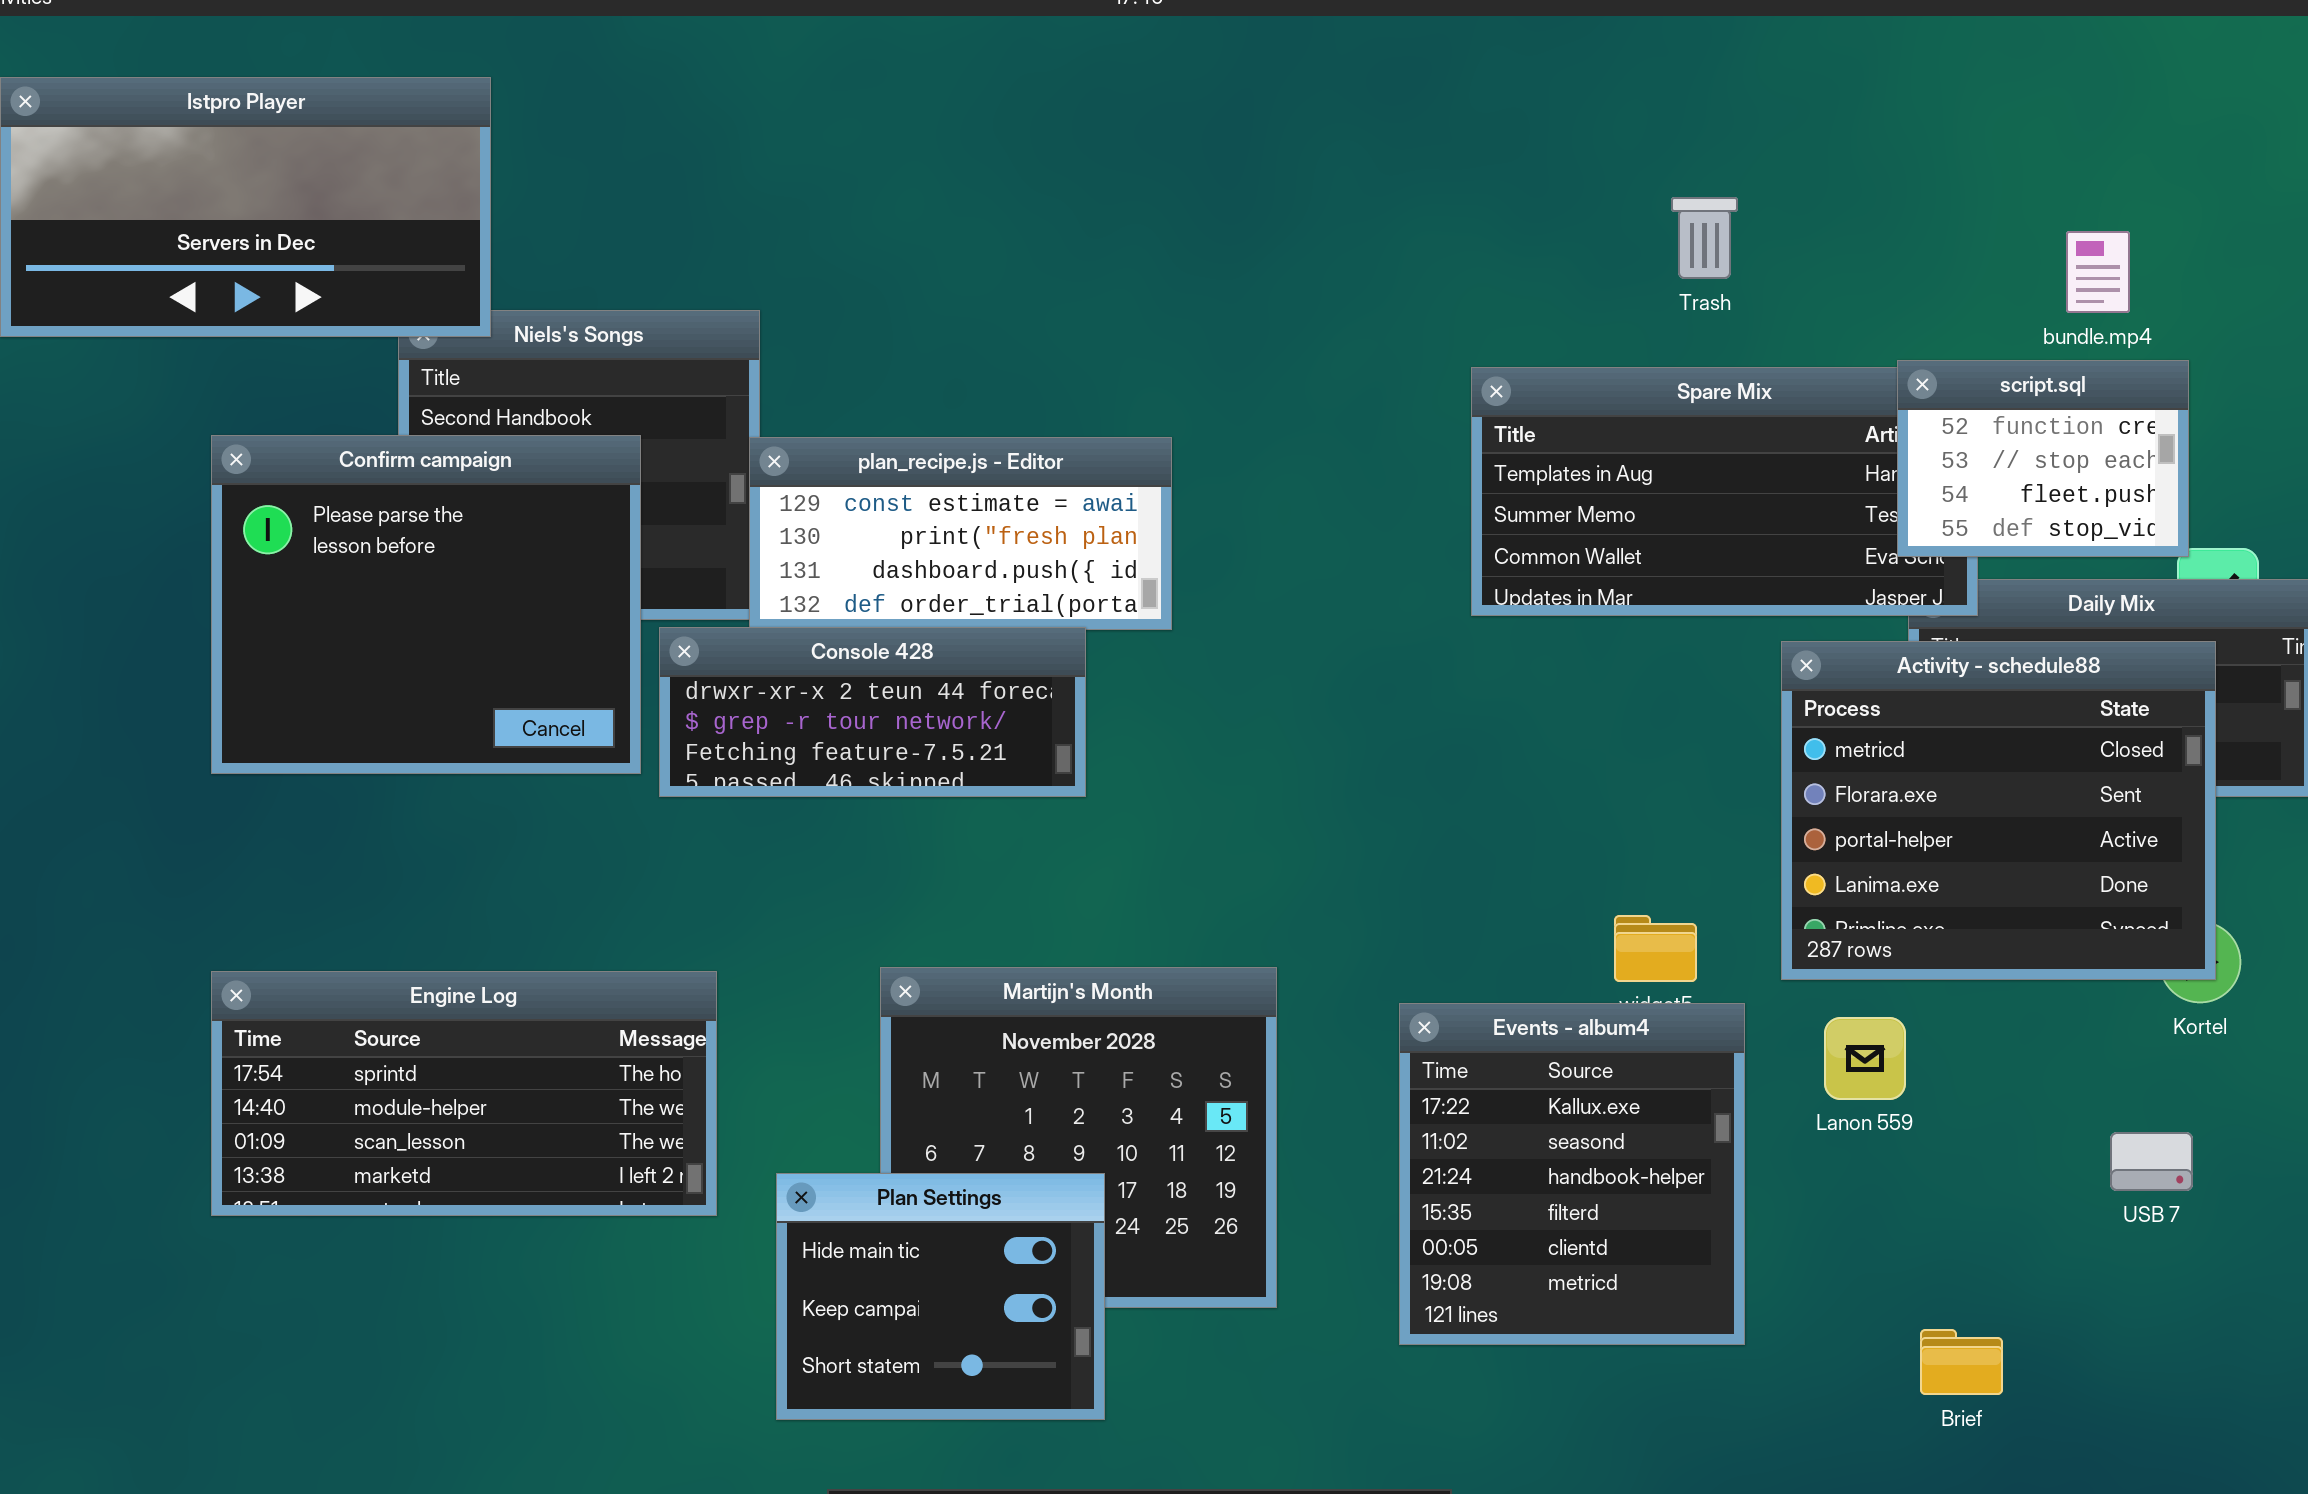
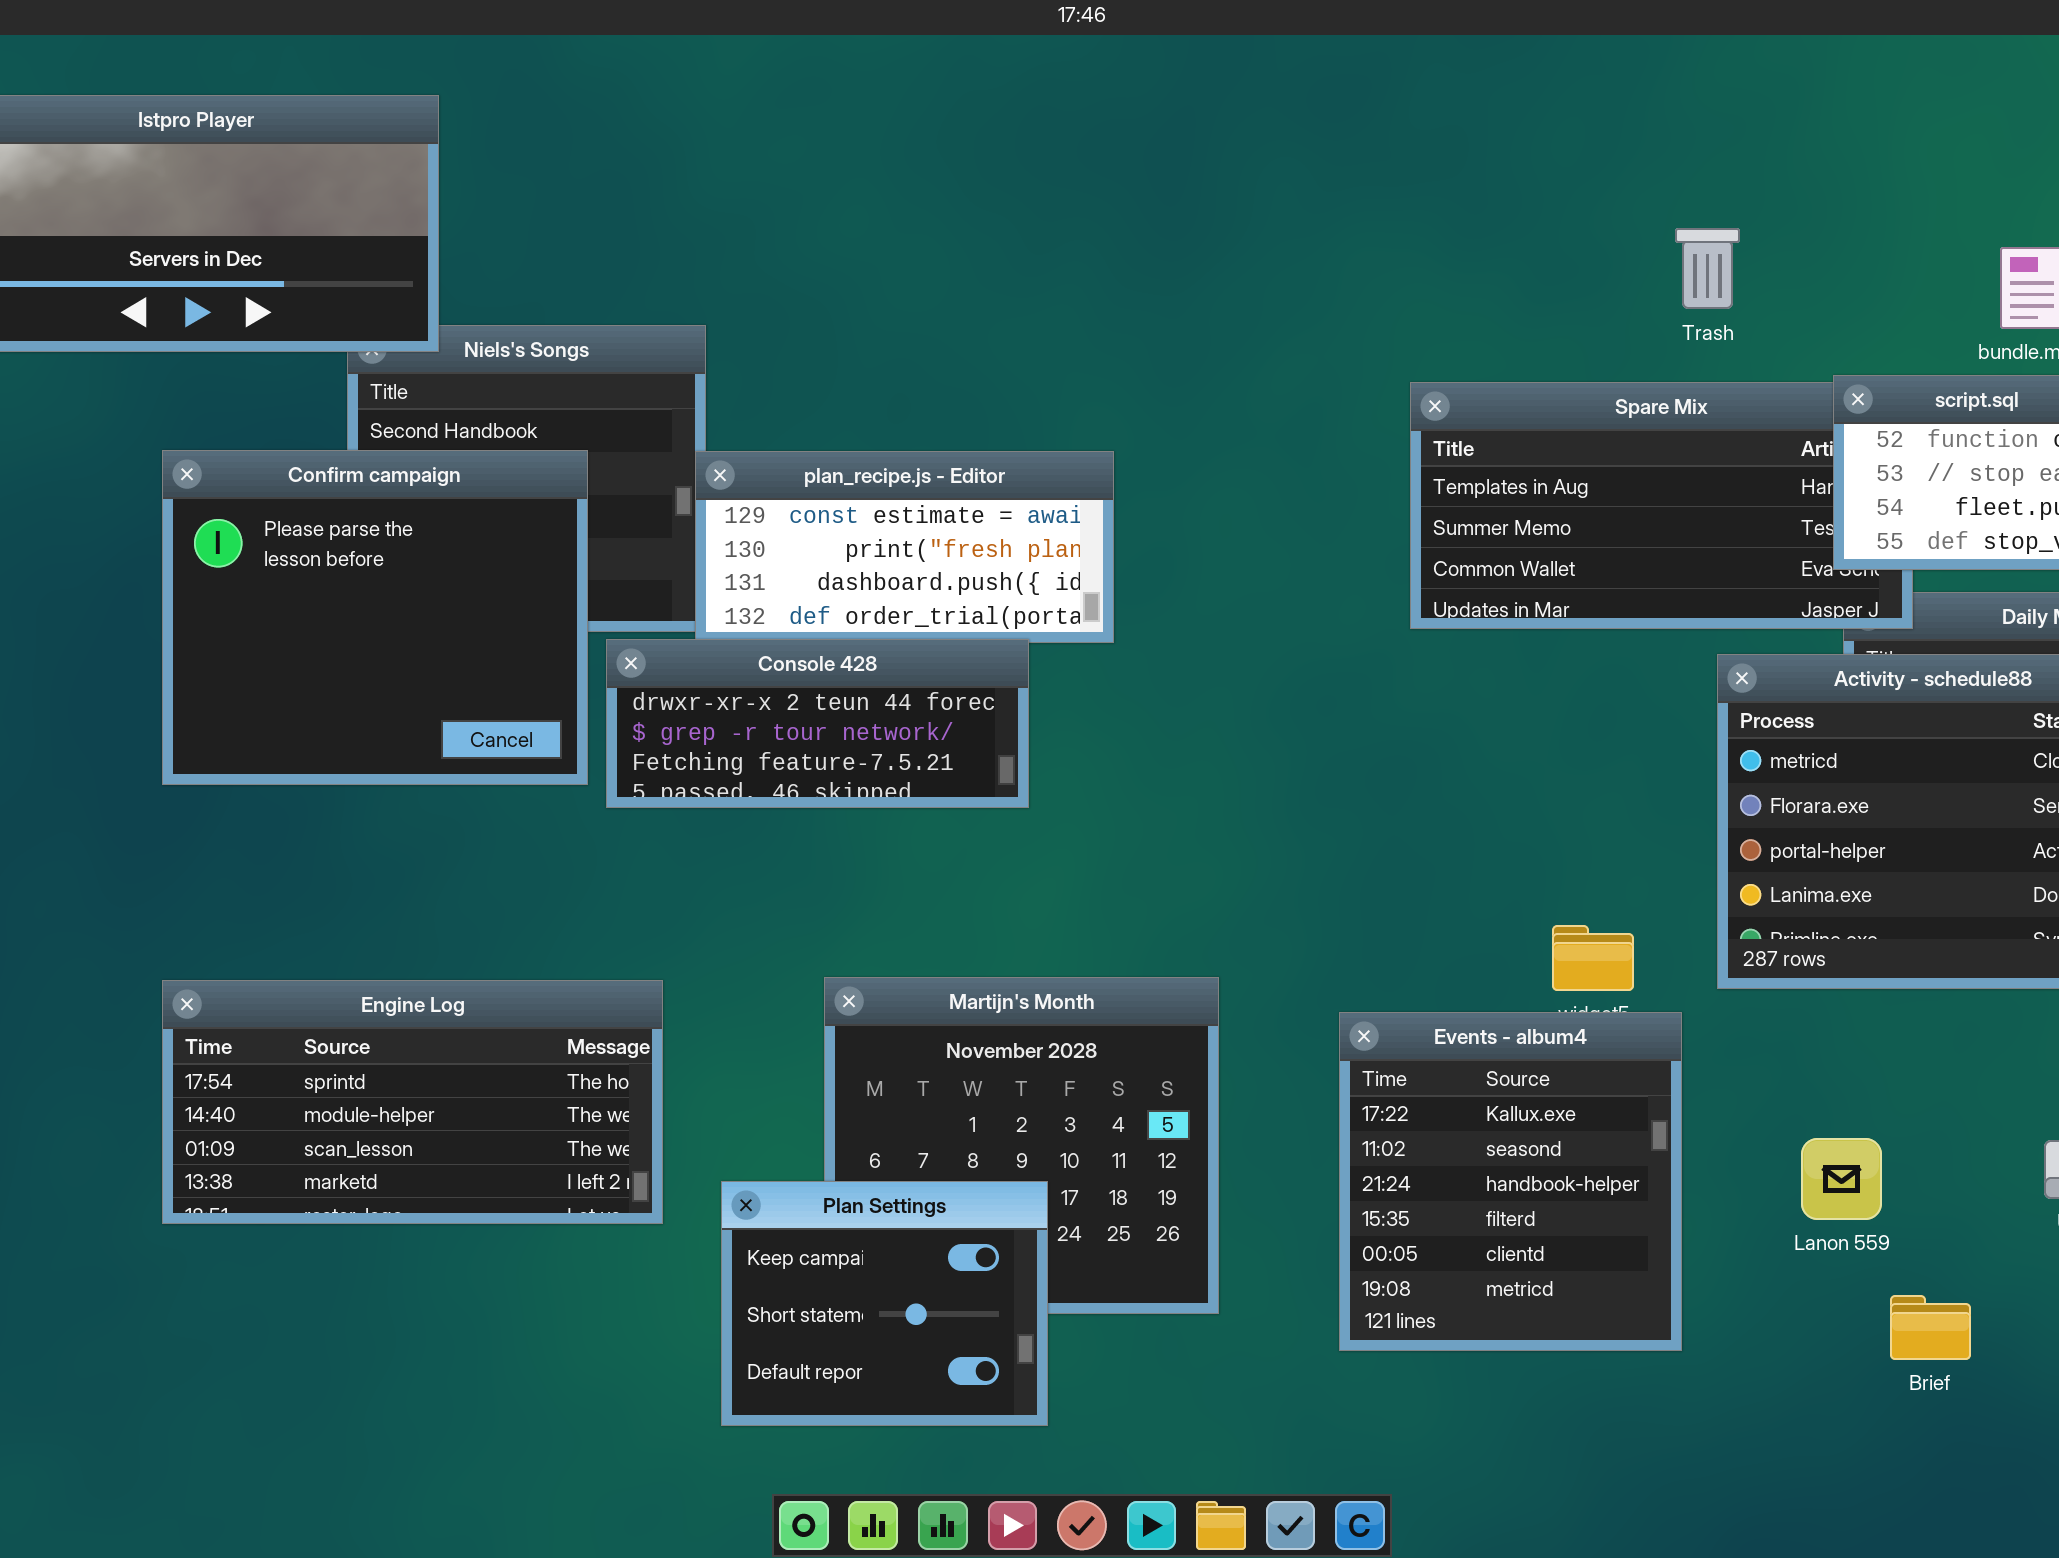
Trash: [1671,197,1738,279] -> [1675,228,1740,309], moved
Lanon 559: [1824,1017,1906,1100] -> [1801,1138,1882,1220], moved
Plan Settings: [776,1173,1105,1420] -> [721,1181,1048,1426], scrolled down 1 row
Brief: [1920,1329,2003,1395] -> [1890,1295,1971,1360], moved

